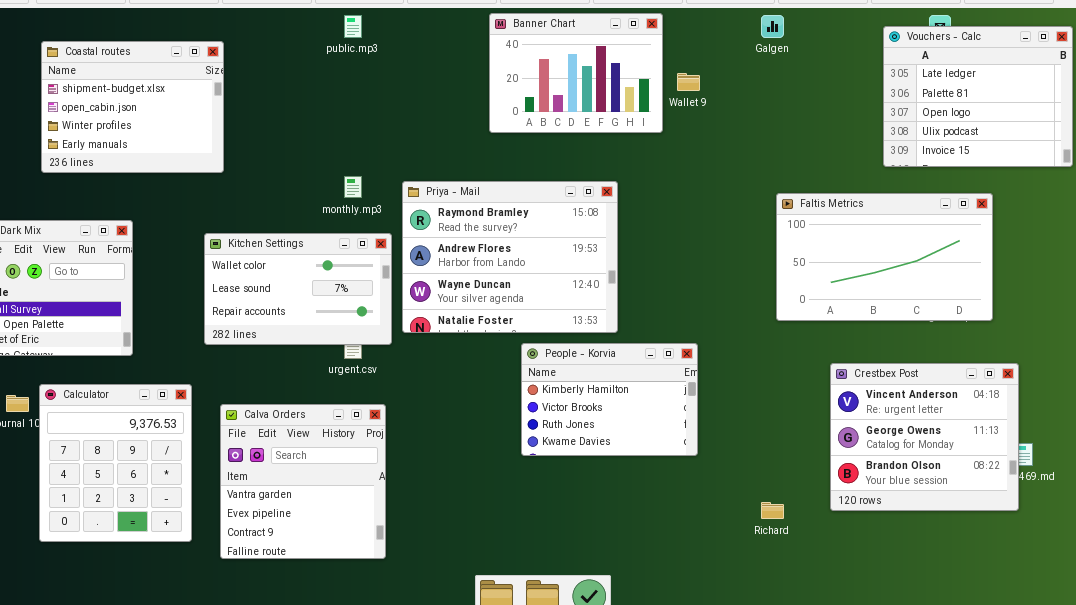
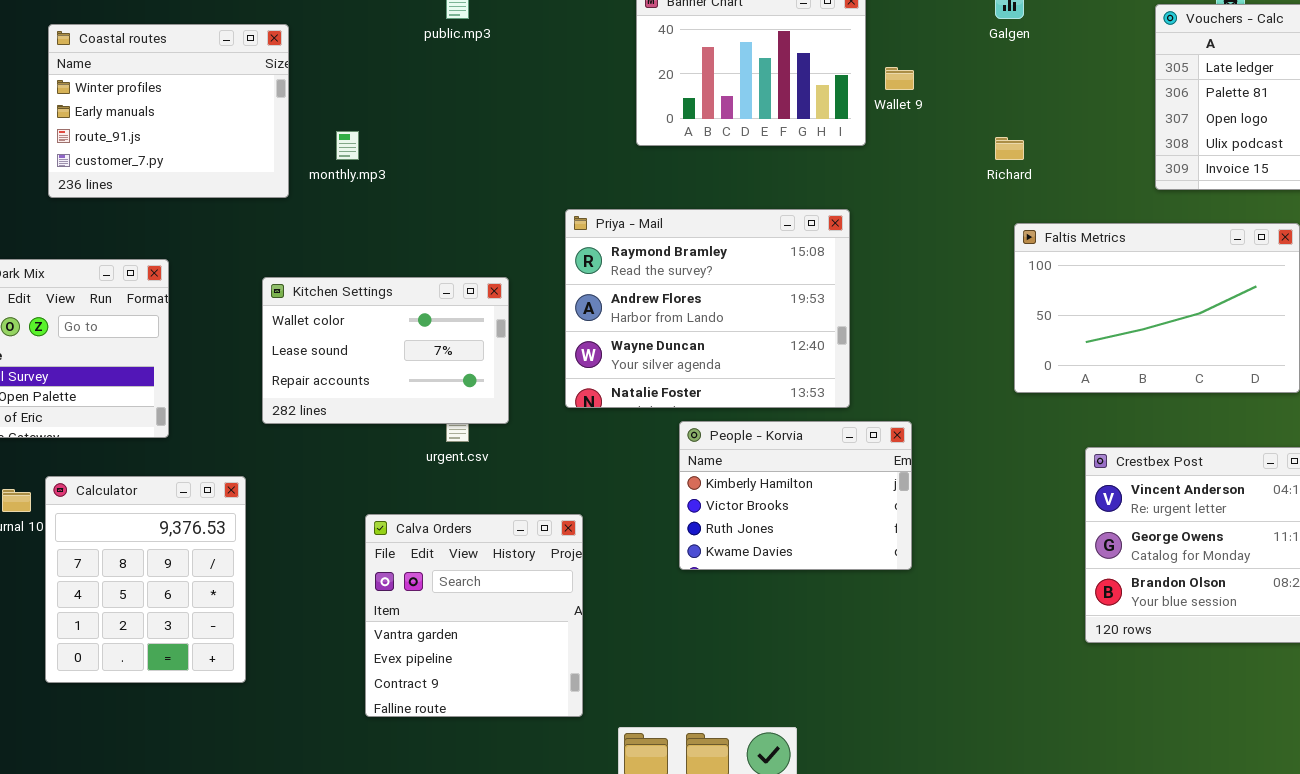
Coastal routes: [41,41,224,173] -> [48,24,289,198], scrolled down 2 rows
monthly.mp3: [344,176,362,198] -> [336,131,359,160], moved
Priya - Mail: [402,181,618,333] -> [565,209,850,408], moved
Calva Orders: [220,404,386,559] -> [365,514,583,717], moved
Richard: [761,502,784,519] -> [995,137,1024,160], moved

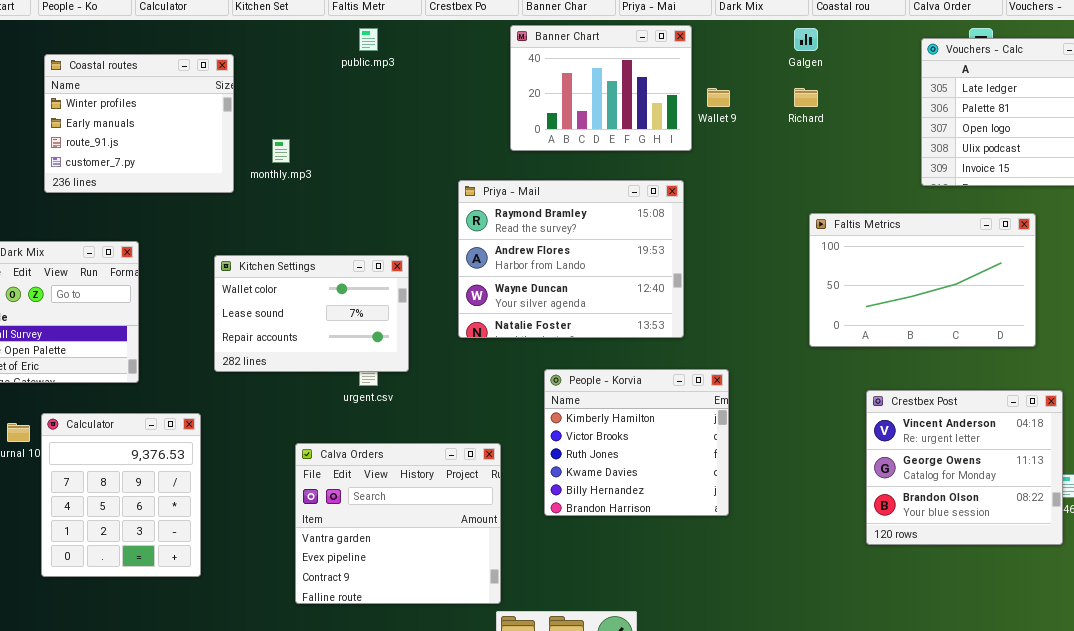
Richard: [995,137,1024,160] -> [794,88,818,107], moved
Priya - Mail: [565,209,850,408] -> [458,180,684,338], moved
People - Korvia: [679,421,912,570] -> [544,369,729,516], resized
Calva Orders: [365,514,583,717] -> [295,443,501,604], resized

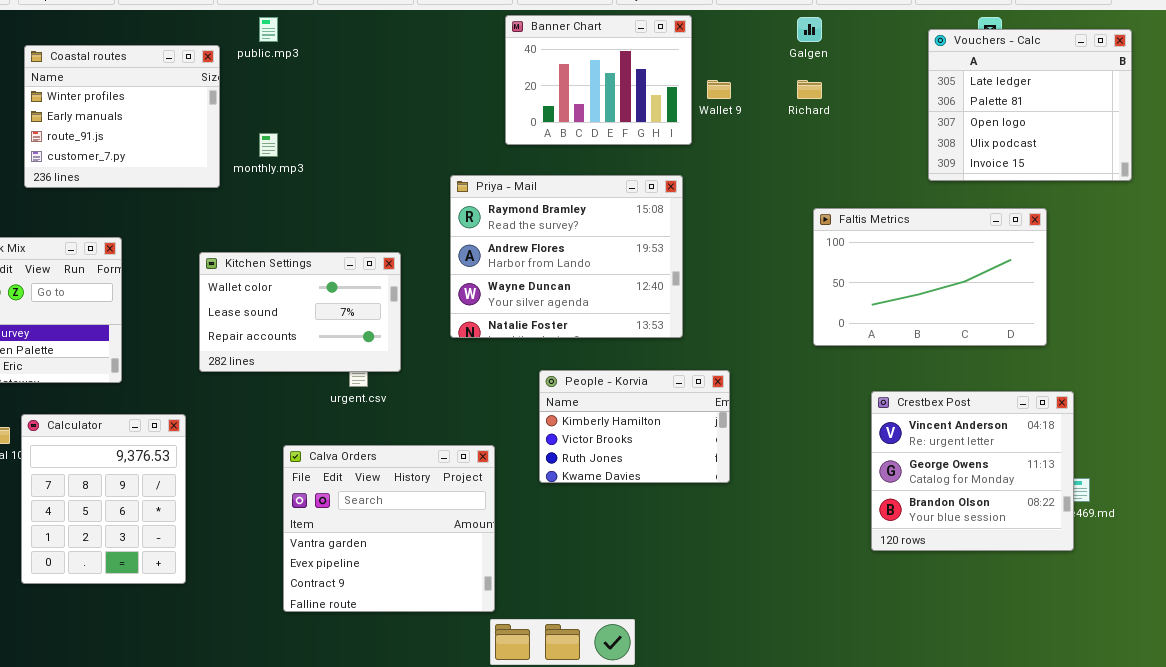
public.mp3: [359,28,378,51] -> [259,17,278,42], moved
People - Korvia: [544,369,729,516] -> [539,370,730,483], resized

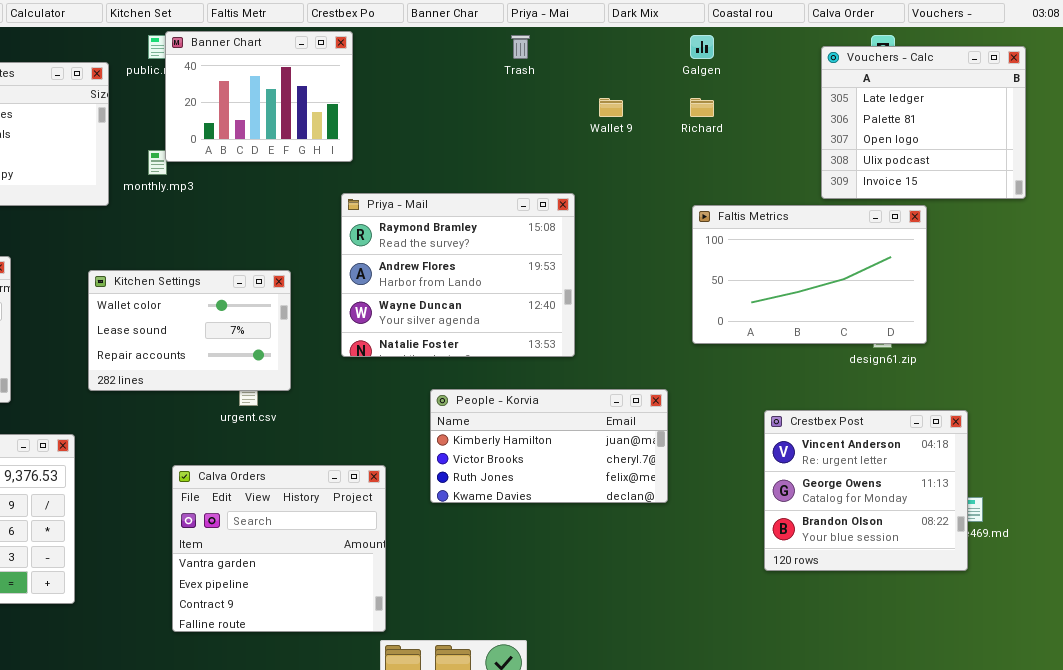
Banner Chart: [505,15,692,145] -> [165,31,353,162], moved
Faltis Metrics: [813,208,1047,346] -> [692,205,927,344], moved
People - Korvia: [539,370,730,483] -> [430,389,668,503], resized

